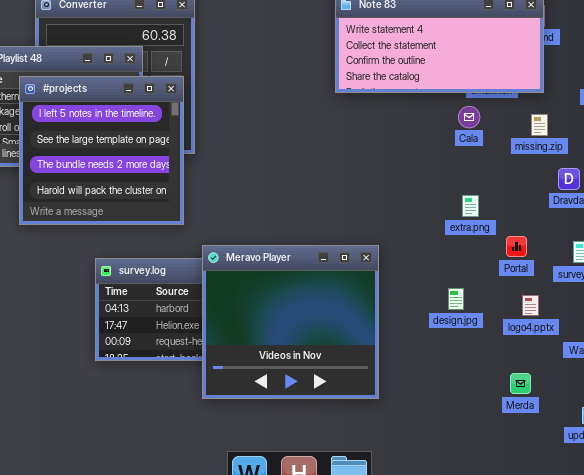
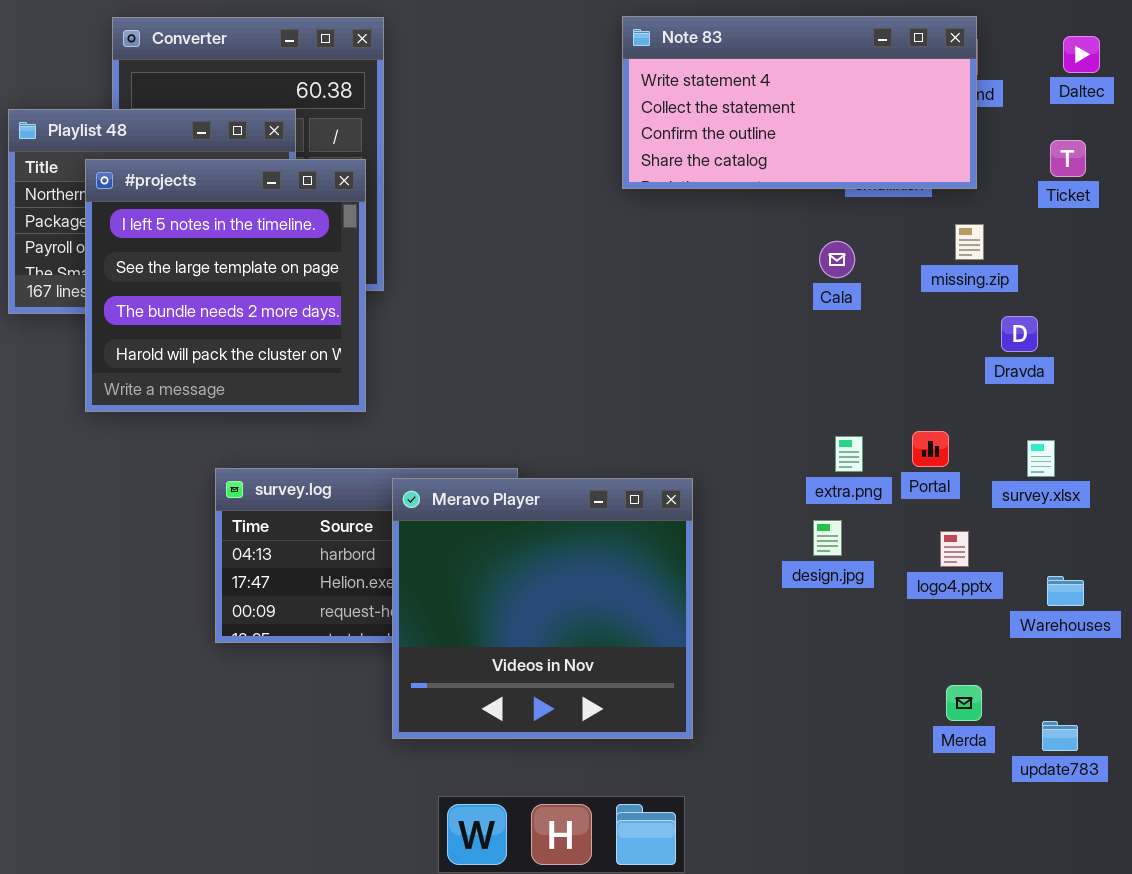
Cala: [458,106,480,128] -> [819,241,855,278], moved
extra.png: [462,195,479,217] -> [835,436,863,472], moved
Meravo Player: [202,245,379,399] -> [392,478,693,739], moved
Merda: [510,373,531,394] -> [946,685,982,721], moved

